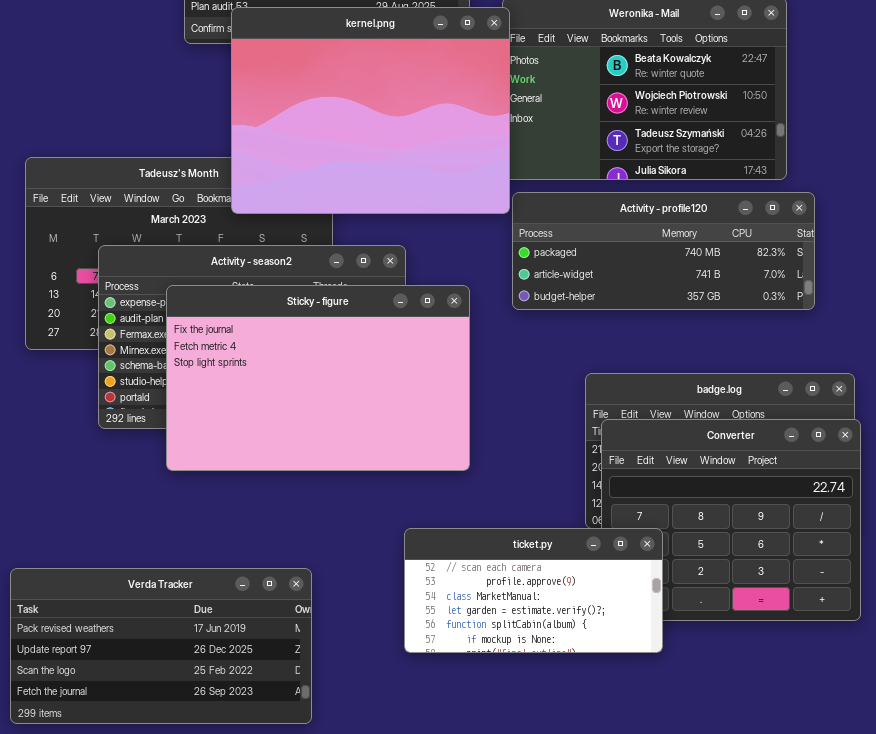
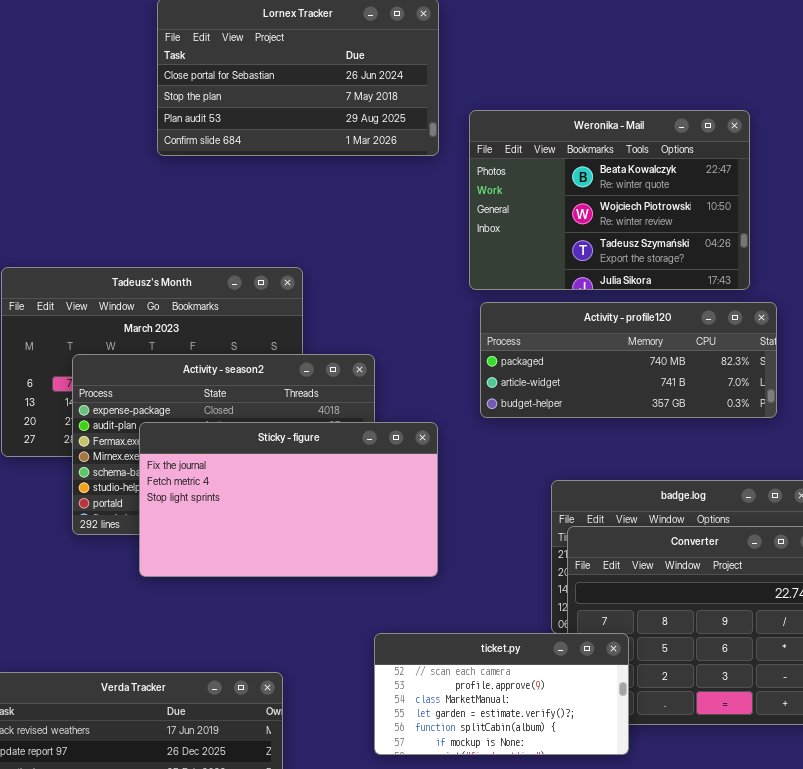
kernel.png: [231,7,510,214] -> none, closed
Sticky - figure: [166,285,470,471] -> [139,422,438,577], resized

